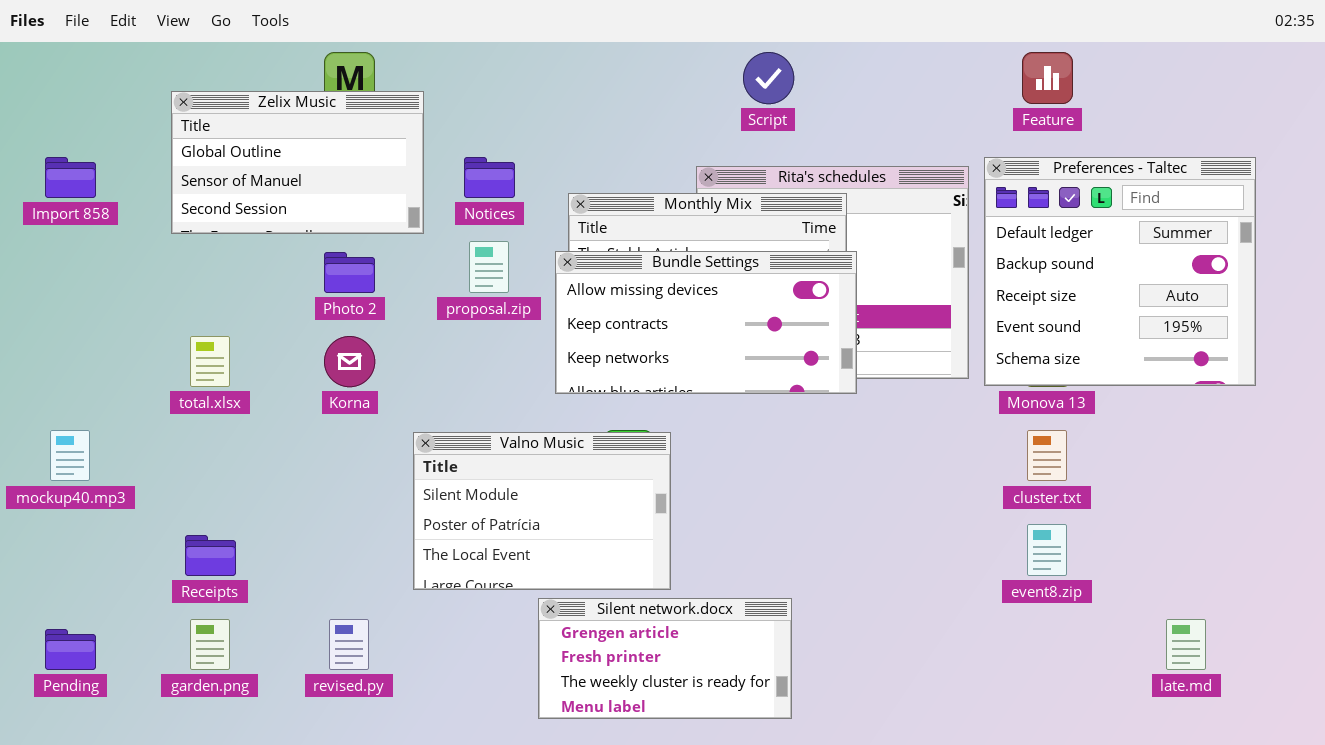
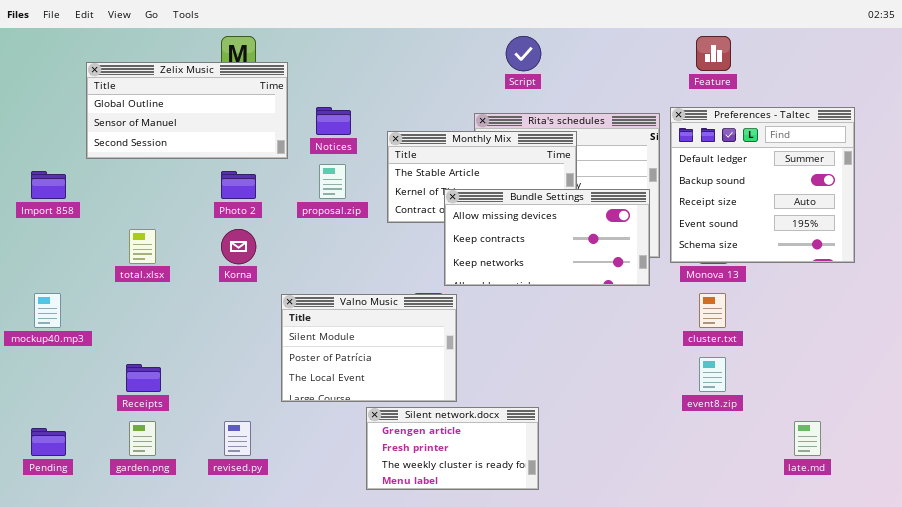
Zelix Music: [171,91,424,234] -> [86,62,288,159], resized
Import 858: [45,157,96,198] -> [31,171,66,199], moved
Bundle Settings: [555,251,857,394] -> [444,189,650,286], moved

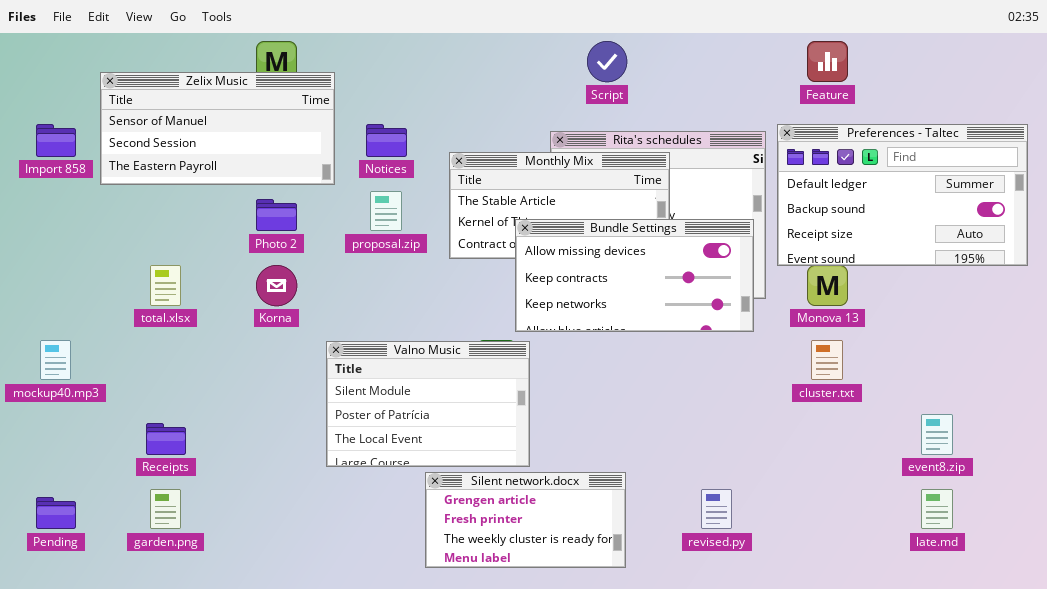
Zelix Music: [86,62,288,159] -> [100,72,335,185], scrolled down 1 row
Preferences - Taltec: [670,107,855,263] -> [777,124,1028,266], resized
Import 858: [31,171,66,199] -> [36,124,76,157], moved
event8.zip: [699,357,726,392] -> [921,414,953,455], moved
revised.py: [224,421,251,456] -> [701,489,732,529], moved

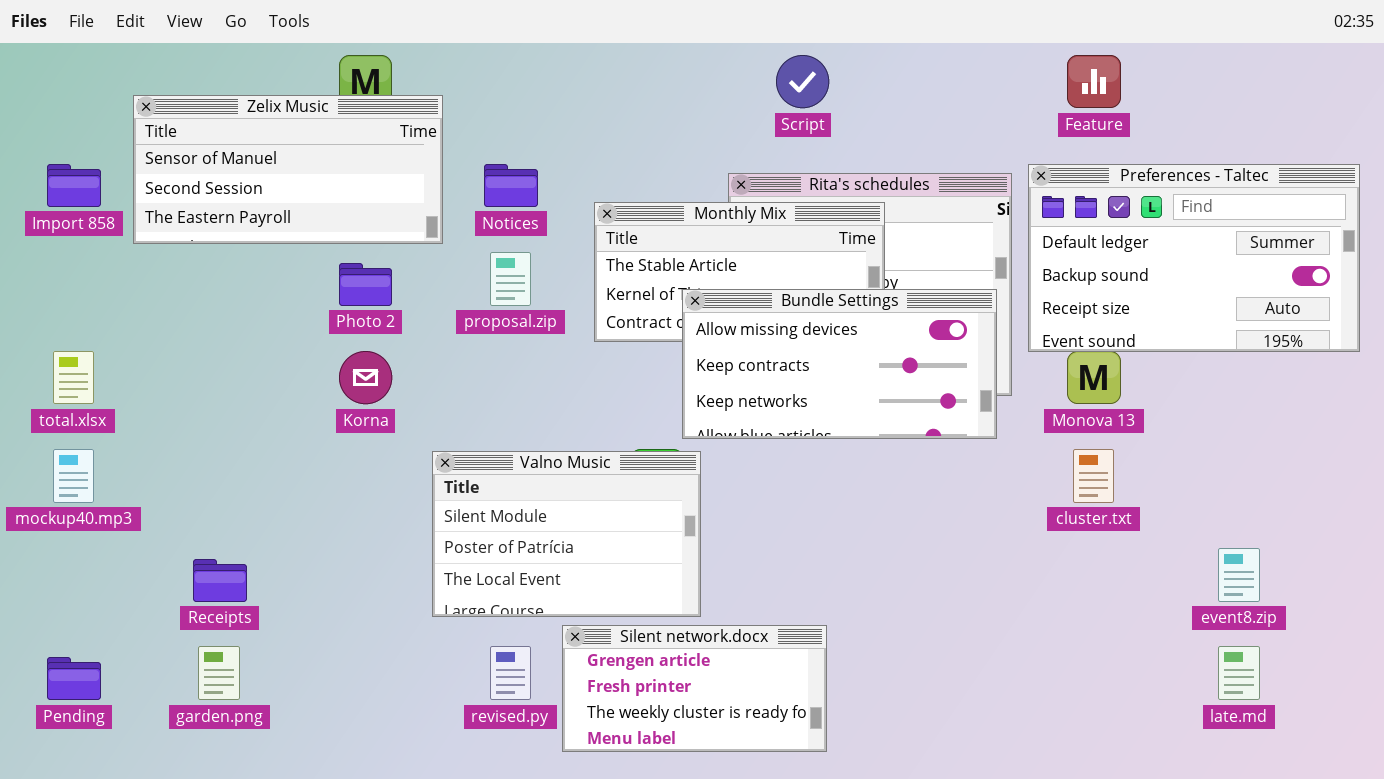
total.xlsx: [150,265,181,306] -> [53,351,94,404], moved
revised.py: [701,489,732,529] -> [490,646,531,700], moved

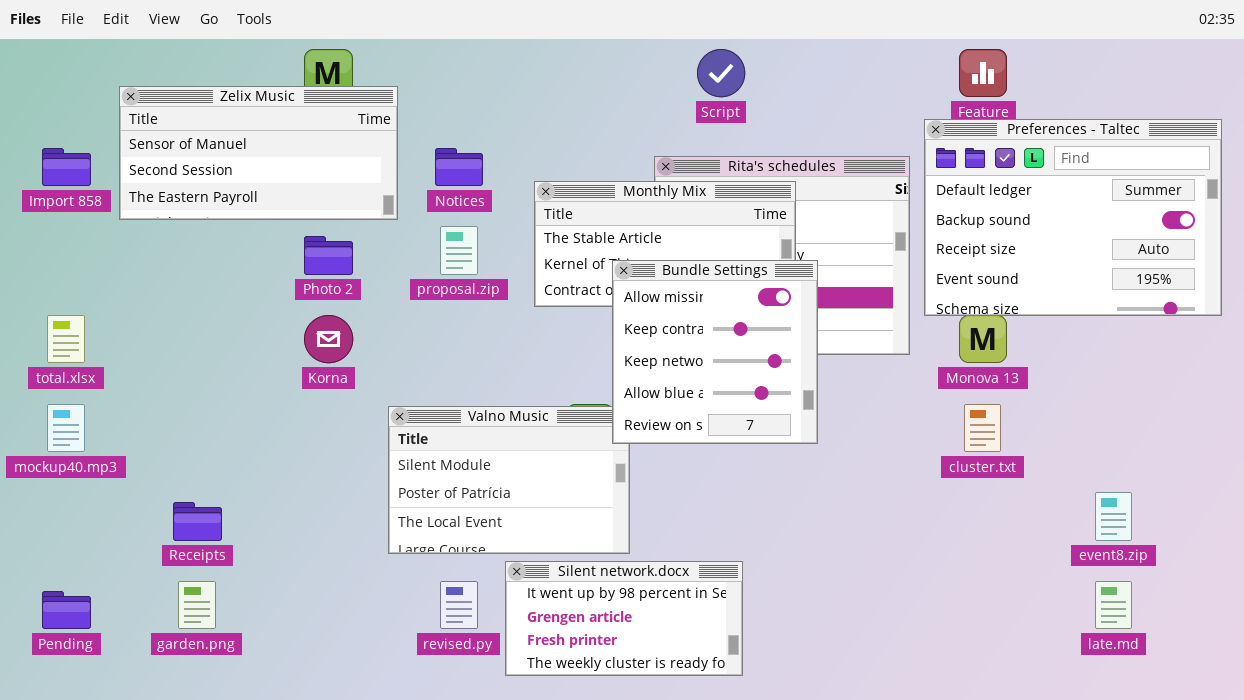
Preferences - Taltec: [1028,164,1360,352] -> [924,119,1222,316], resized
Bundle Settings: [682,289,997,439] -> [612,260,818,444], resized
Silent network.docx: [562,625,827,752] -> [505,561,743,676], scrolled up 1 row

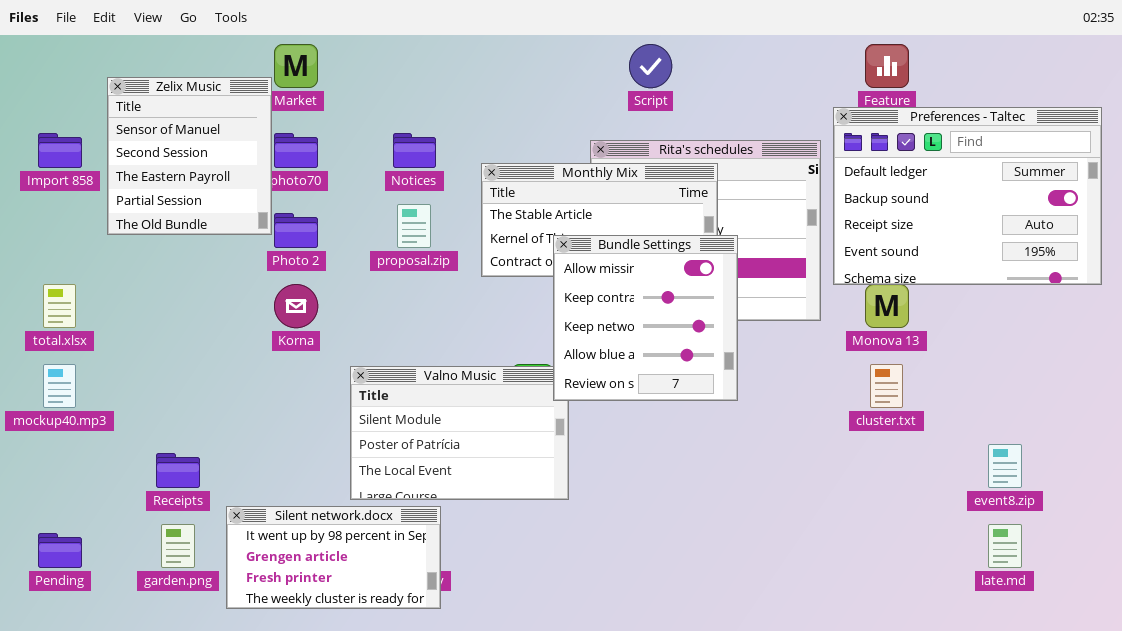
Zelix Music: [119,86,398,220] -> [107,77,272,235], resized
Silent network.docx: [505,561,743,676] -> [226,506,441,609], moved

